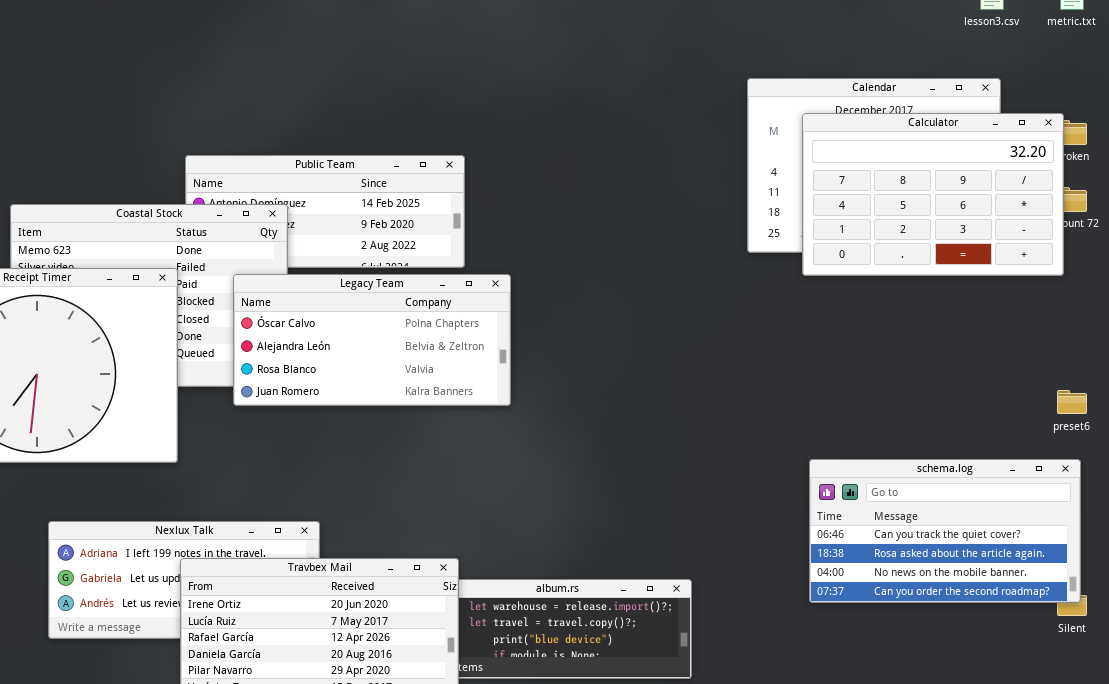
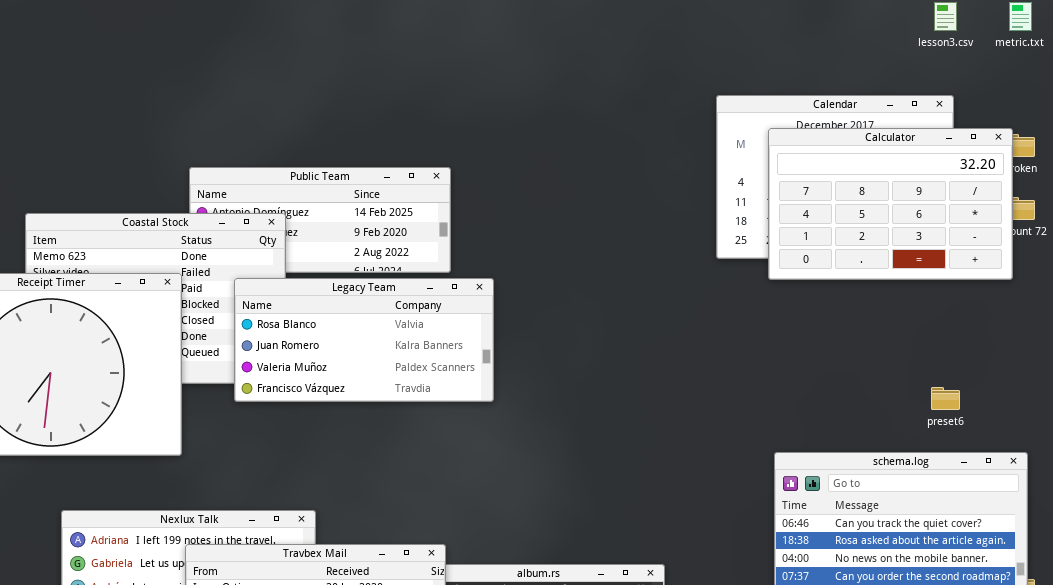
Legacy Team: [233,274,511,406] -> [234,278,494,402], scrolled down 2 rows
preset6: [1057,390,1087,414] -> [931,387,960,410], moved

